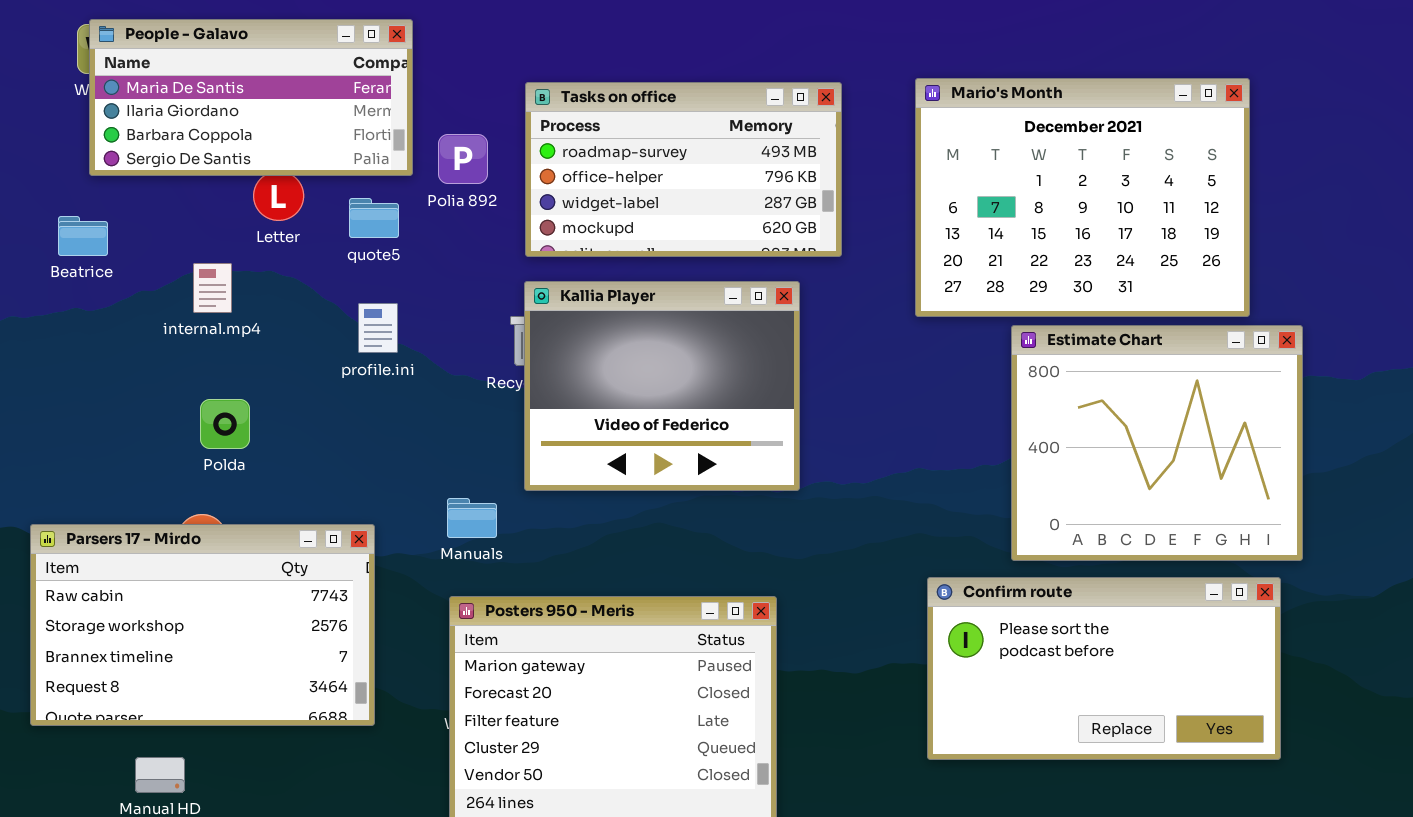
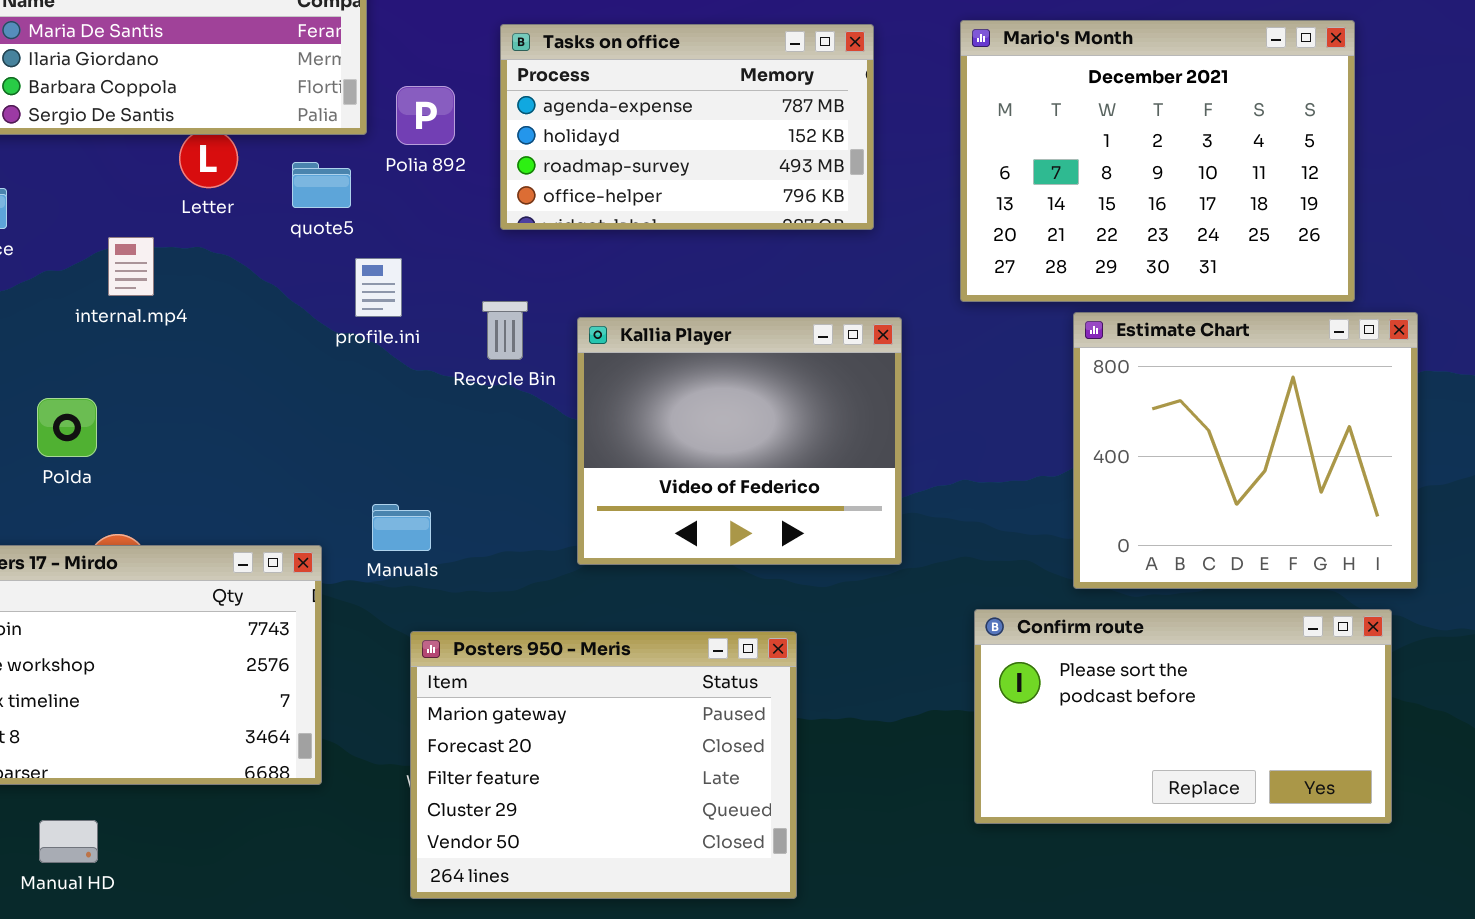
Tasks on office: [525,82,842,257] -> [500,24,874,230], scrolled up 2 rows
Kallia Player: [524,281,800,491] -> [577,317,902,565], moved
profile.ini: [358,303,398,353] -> [355,258,402,317], moved
Polda: [200,399,250,449] -> [37,398,97,457], moved
Manuals: [447,498,497,538] -> [372,504,431,551], moved

